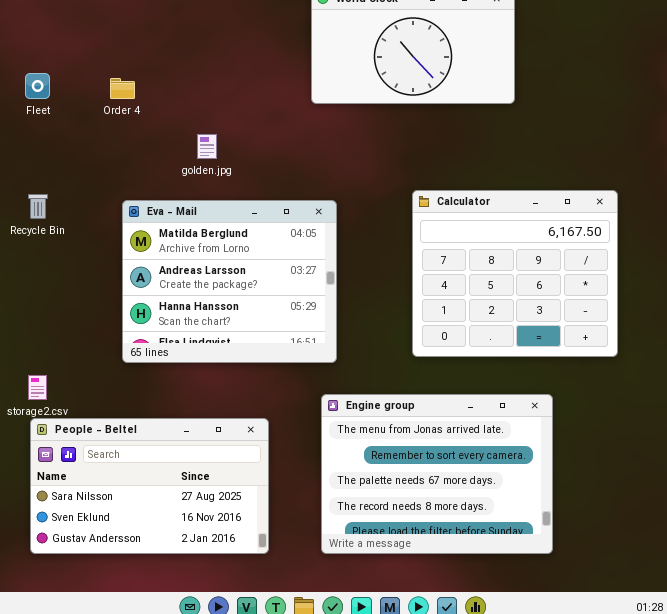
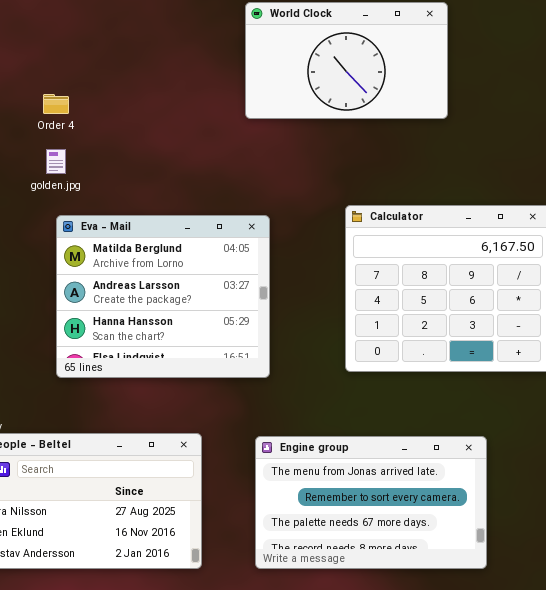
golden.jpg: [197,134,217,159] -> [46,149,66,174], moved
Engine group: [321,394,553,554] -> [255,436,487,569], resized

